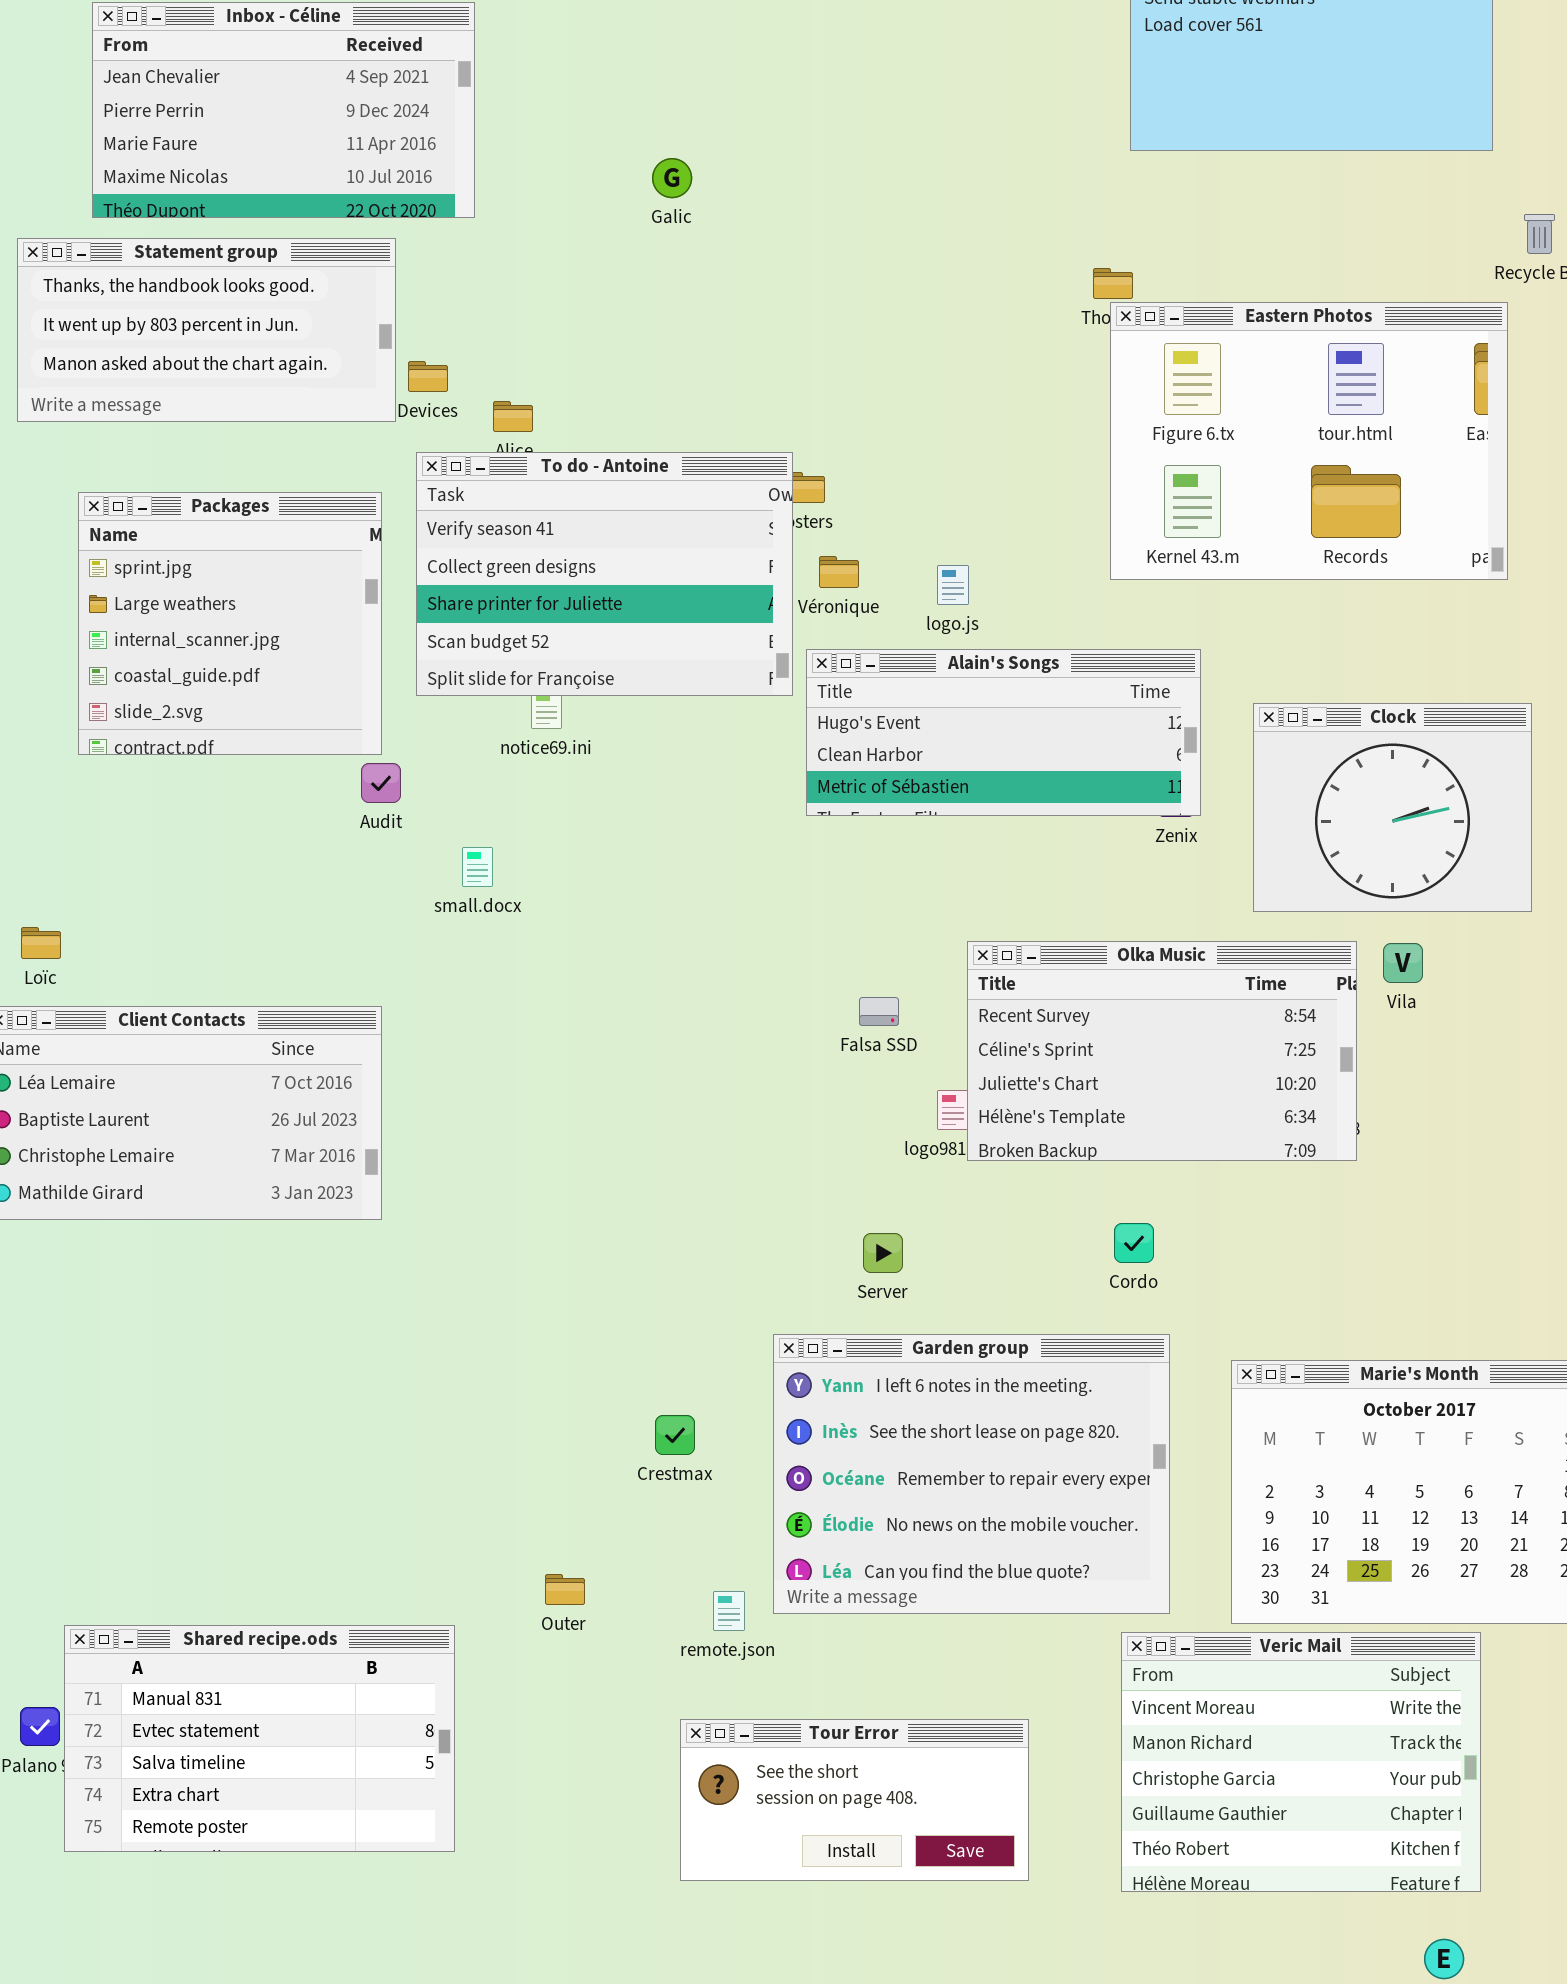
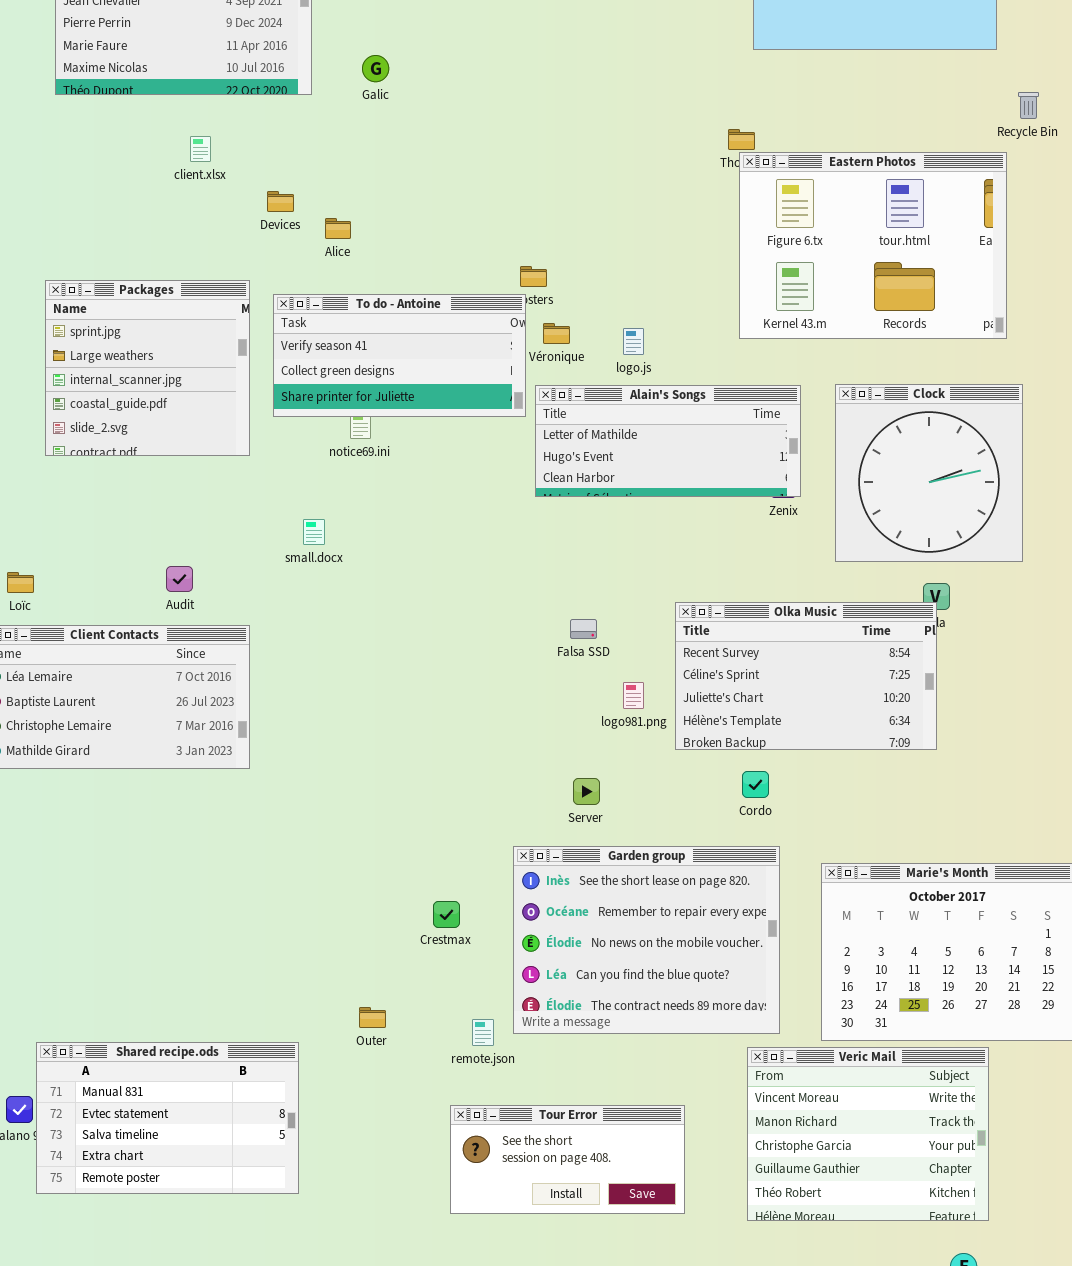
Galic: [652,158,692,198] -> [362,55,389,82], moved
Statement group: [17,238,396,422] -> none, closed
To do - Antoine: [416,452,793,696] -> [273,294,526,417], resized
Alain's Songs: [806,649,1201,816] -> [535,385,801,497], scrolled up 1 row
Clock: [1253,703,1532,912] -> [835,384,1023,562], resized
Audit: [361,763,401,803] -> [166,566,193,592], moved
Olka Music: [967,941,1357,1161] -> [675,602,937,750], moved
Garden group: [773,1334,1170,1614] -> [513,846,780,1034], scrolled down 1 row

